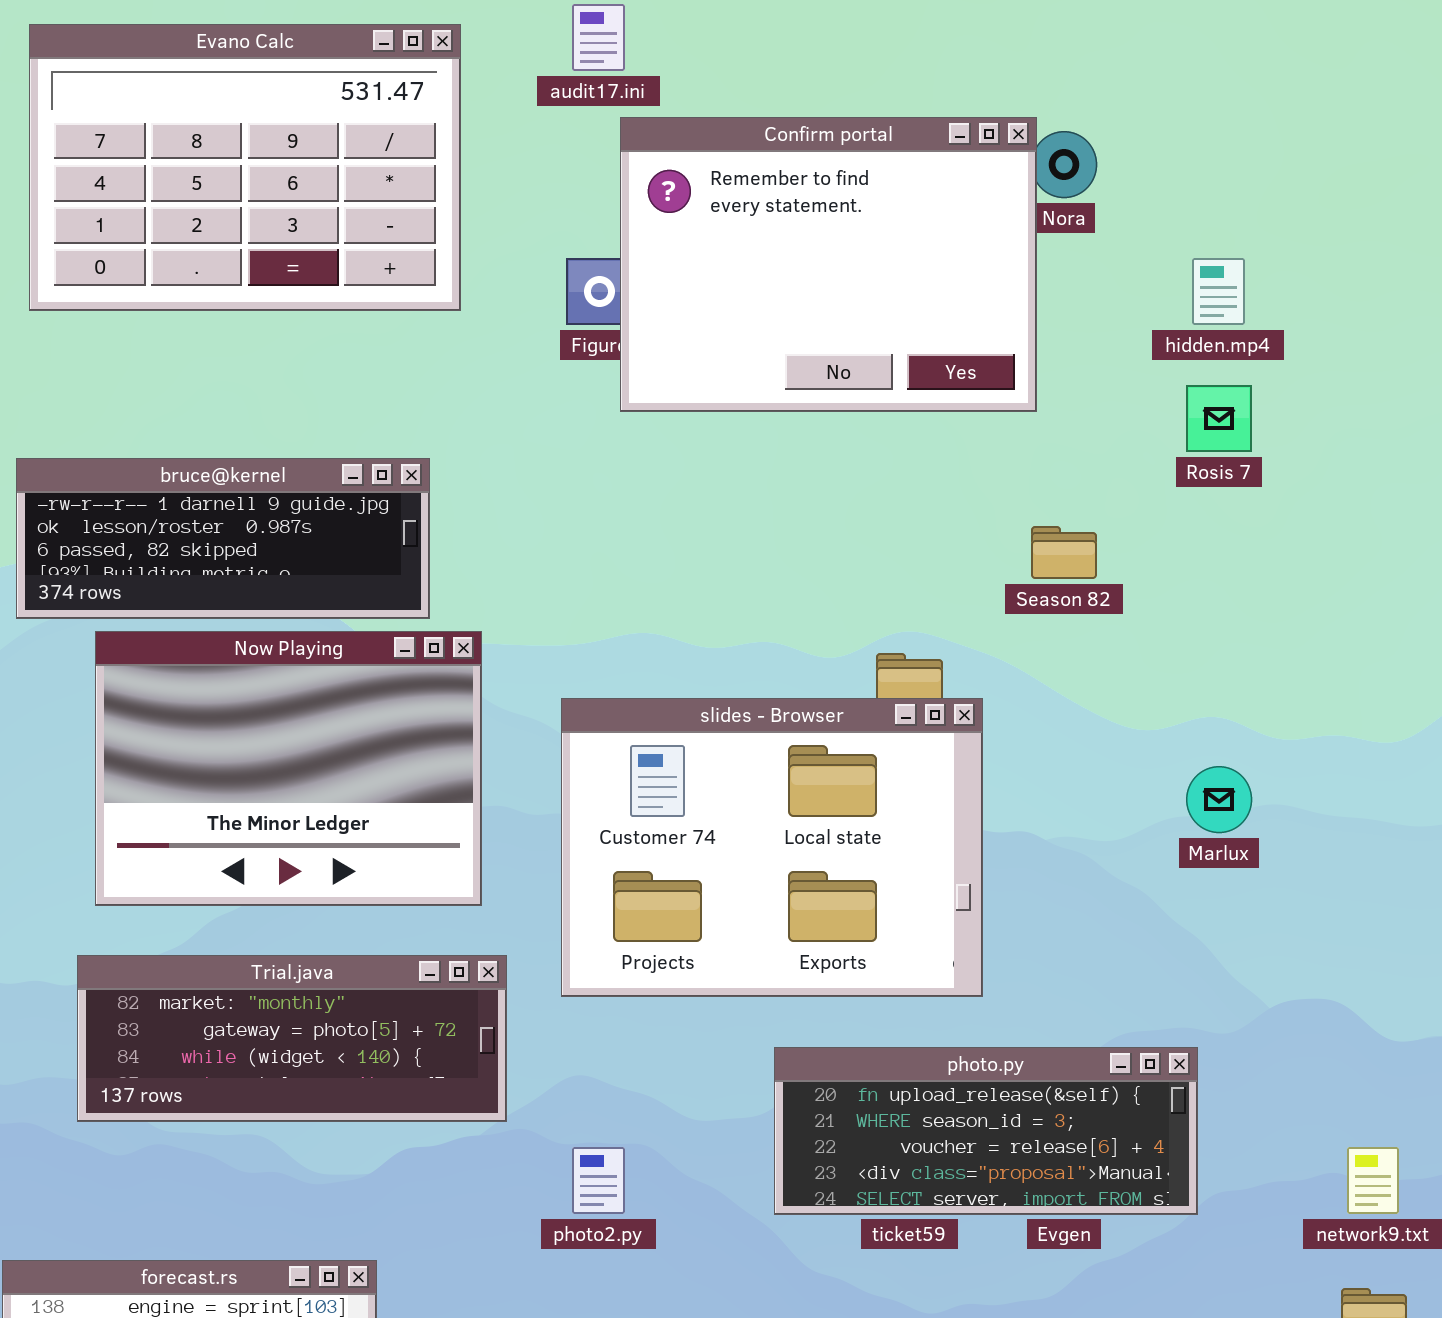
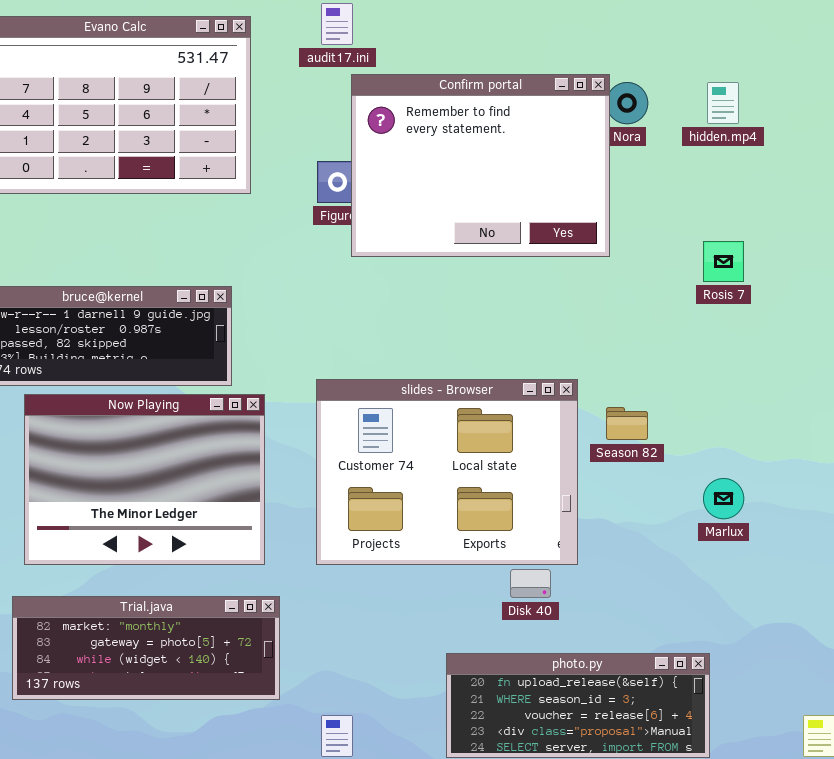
hidden.mp4: [1192,258,1245,325] -> [707,82,739,124], moved
Season 82: [1031,526,1097,579] -> [606,407,648,440], moved
slides - Browser: [561,698,983,997] -> [316,379,578,565], moved

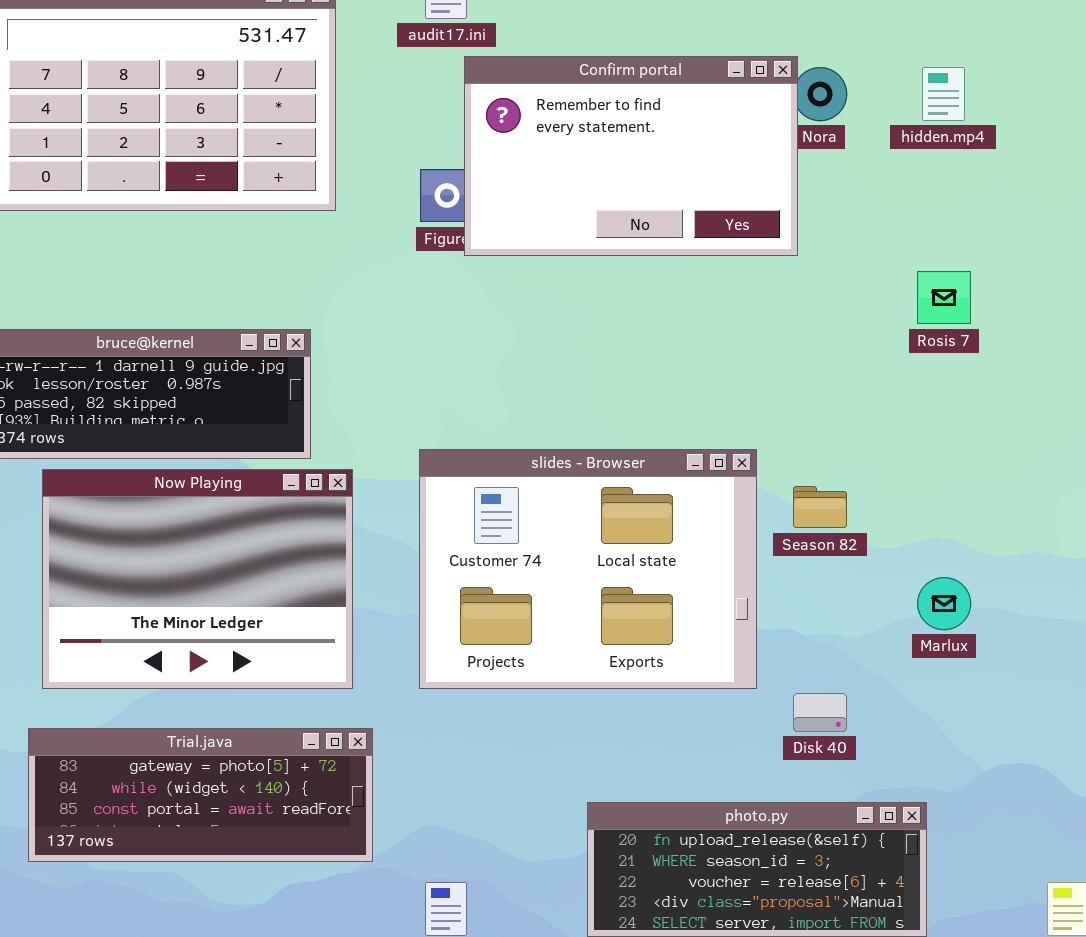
Confirm portal: [351,74,610,257] -> [464,56,798,256], resized
Disk 40: [510,569,551,598] -> [793,693,847,732], moved
Trial.java: [12,596,280,700] -> [28,728,373,862], scrolled down 1 row

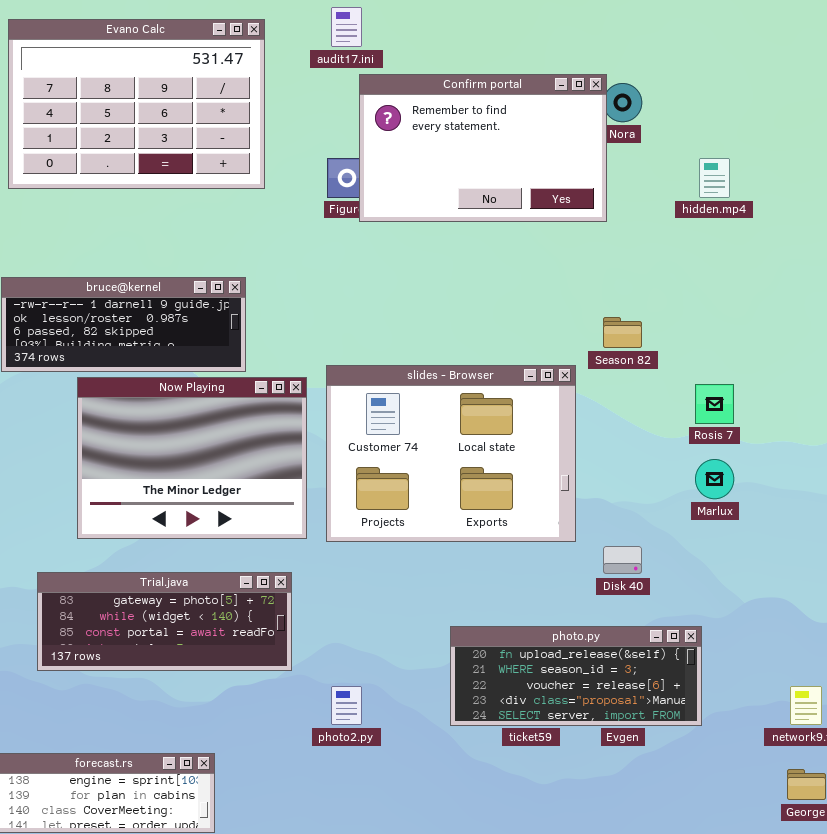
hidden.mp4: [922,67,965,121] -> [699,158,730,198], moved
Rosis 7: [917,271,971,324] -> [695,384,734,424], moved
Now Playing: [42,469,353,689] -> [77,377,307,539], moved
Season 82: [793,486,847,528] -> [603,317,642,348], moved

